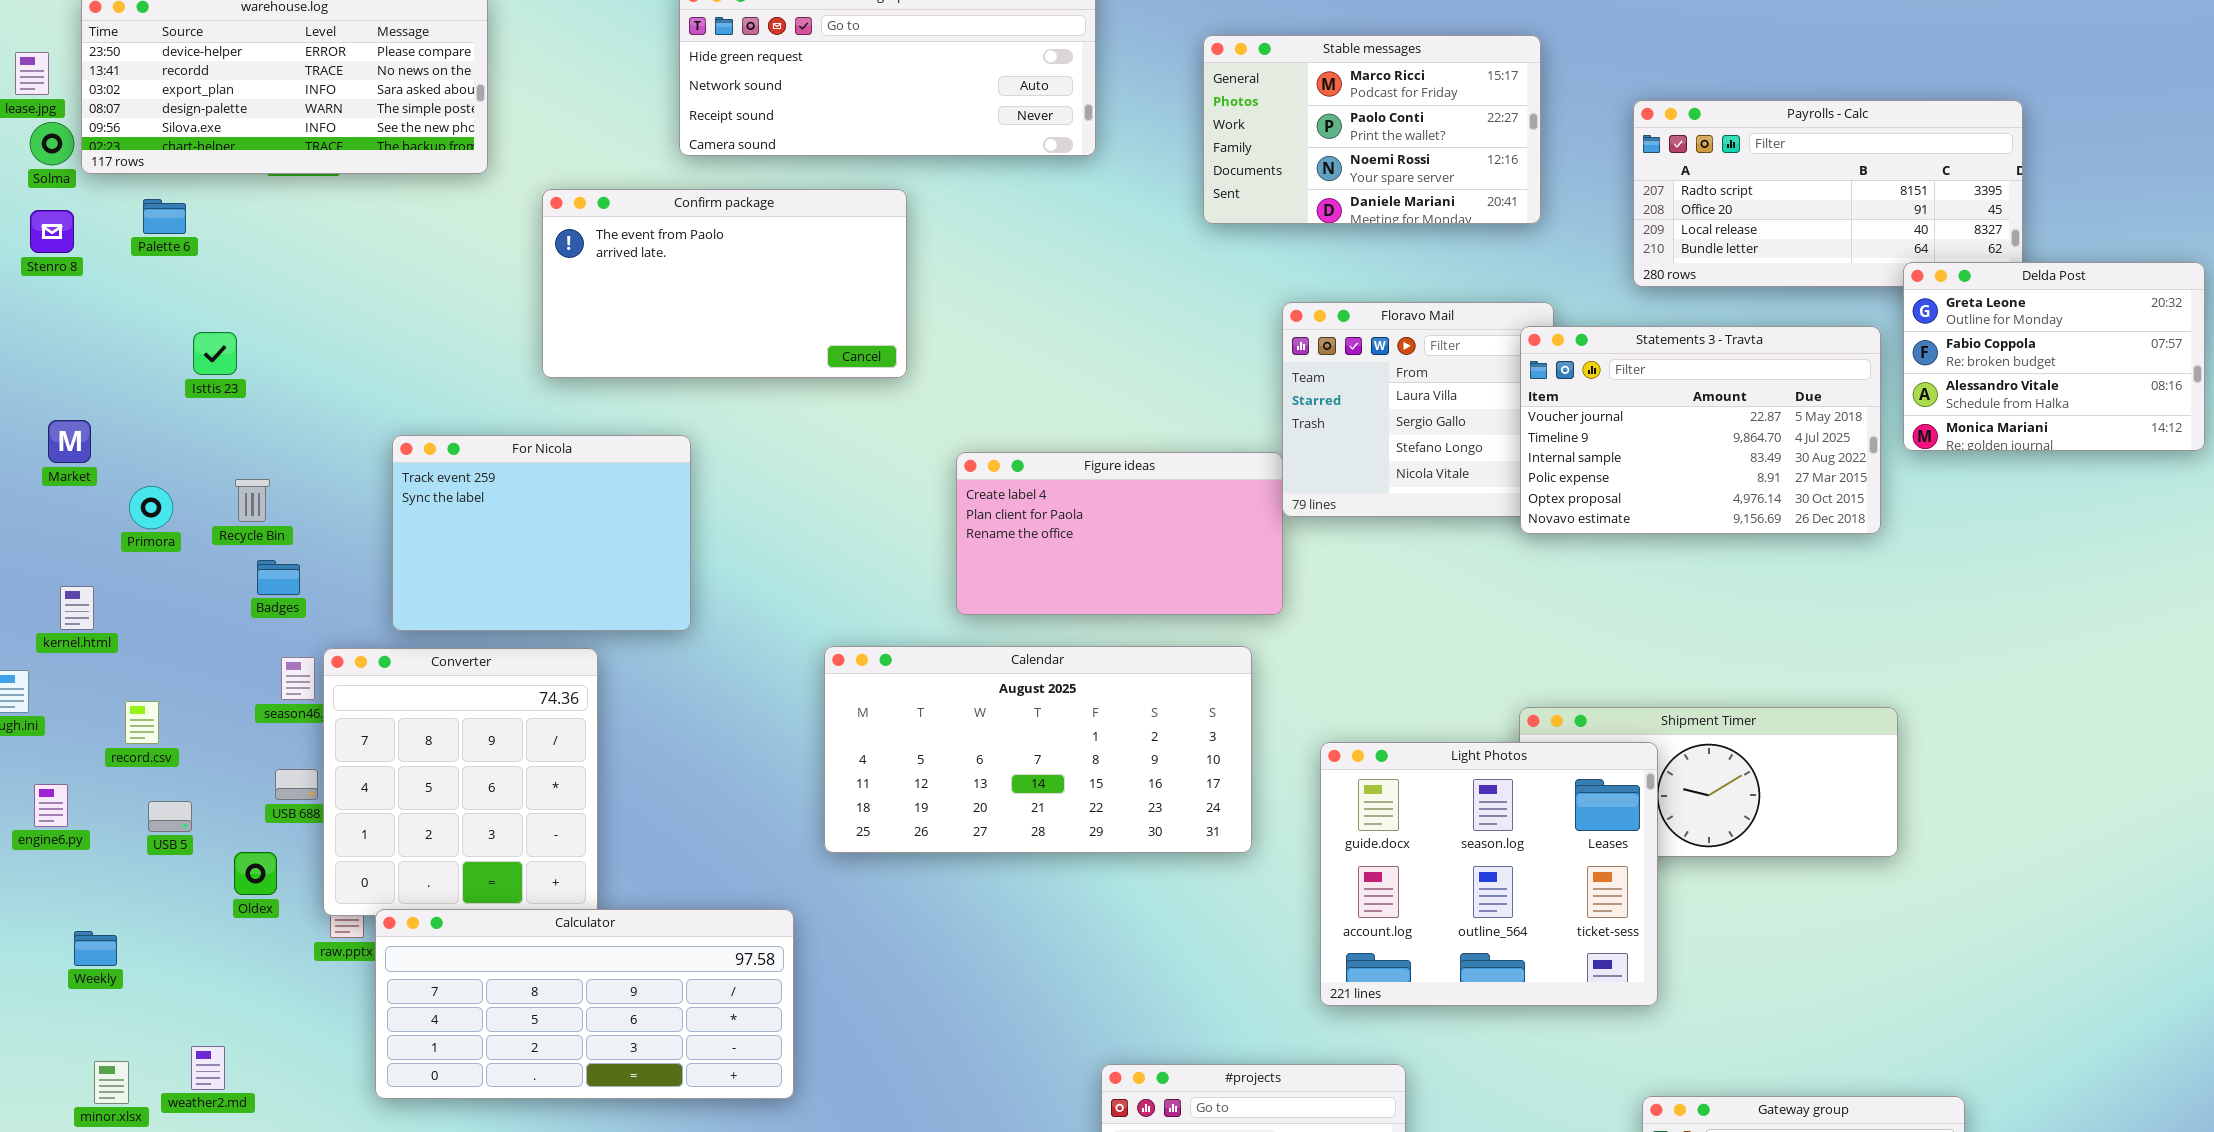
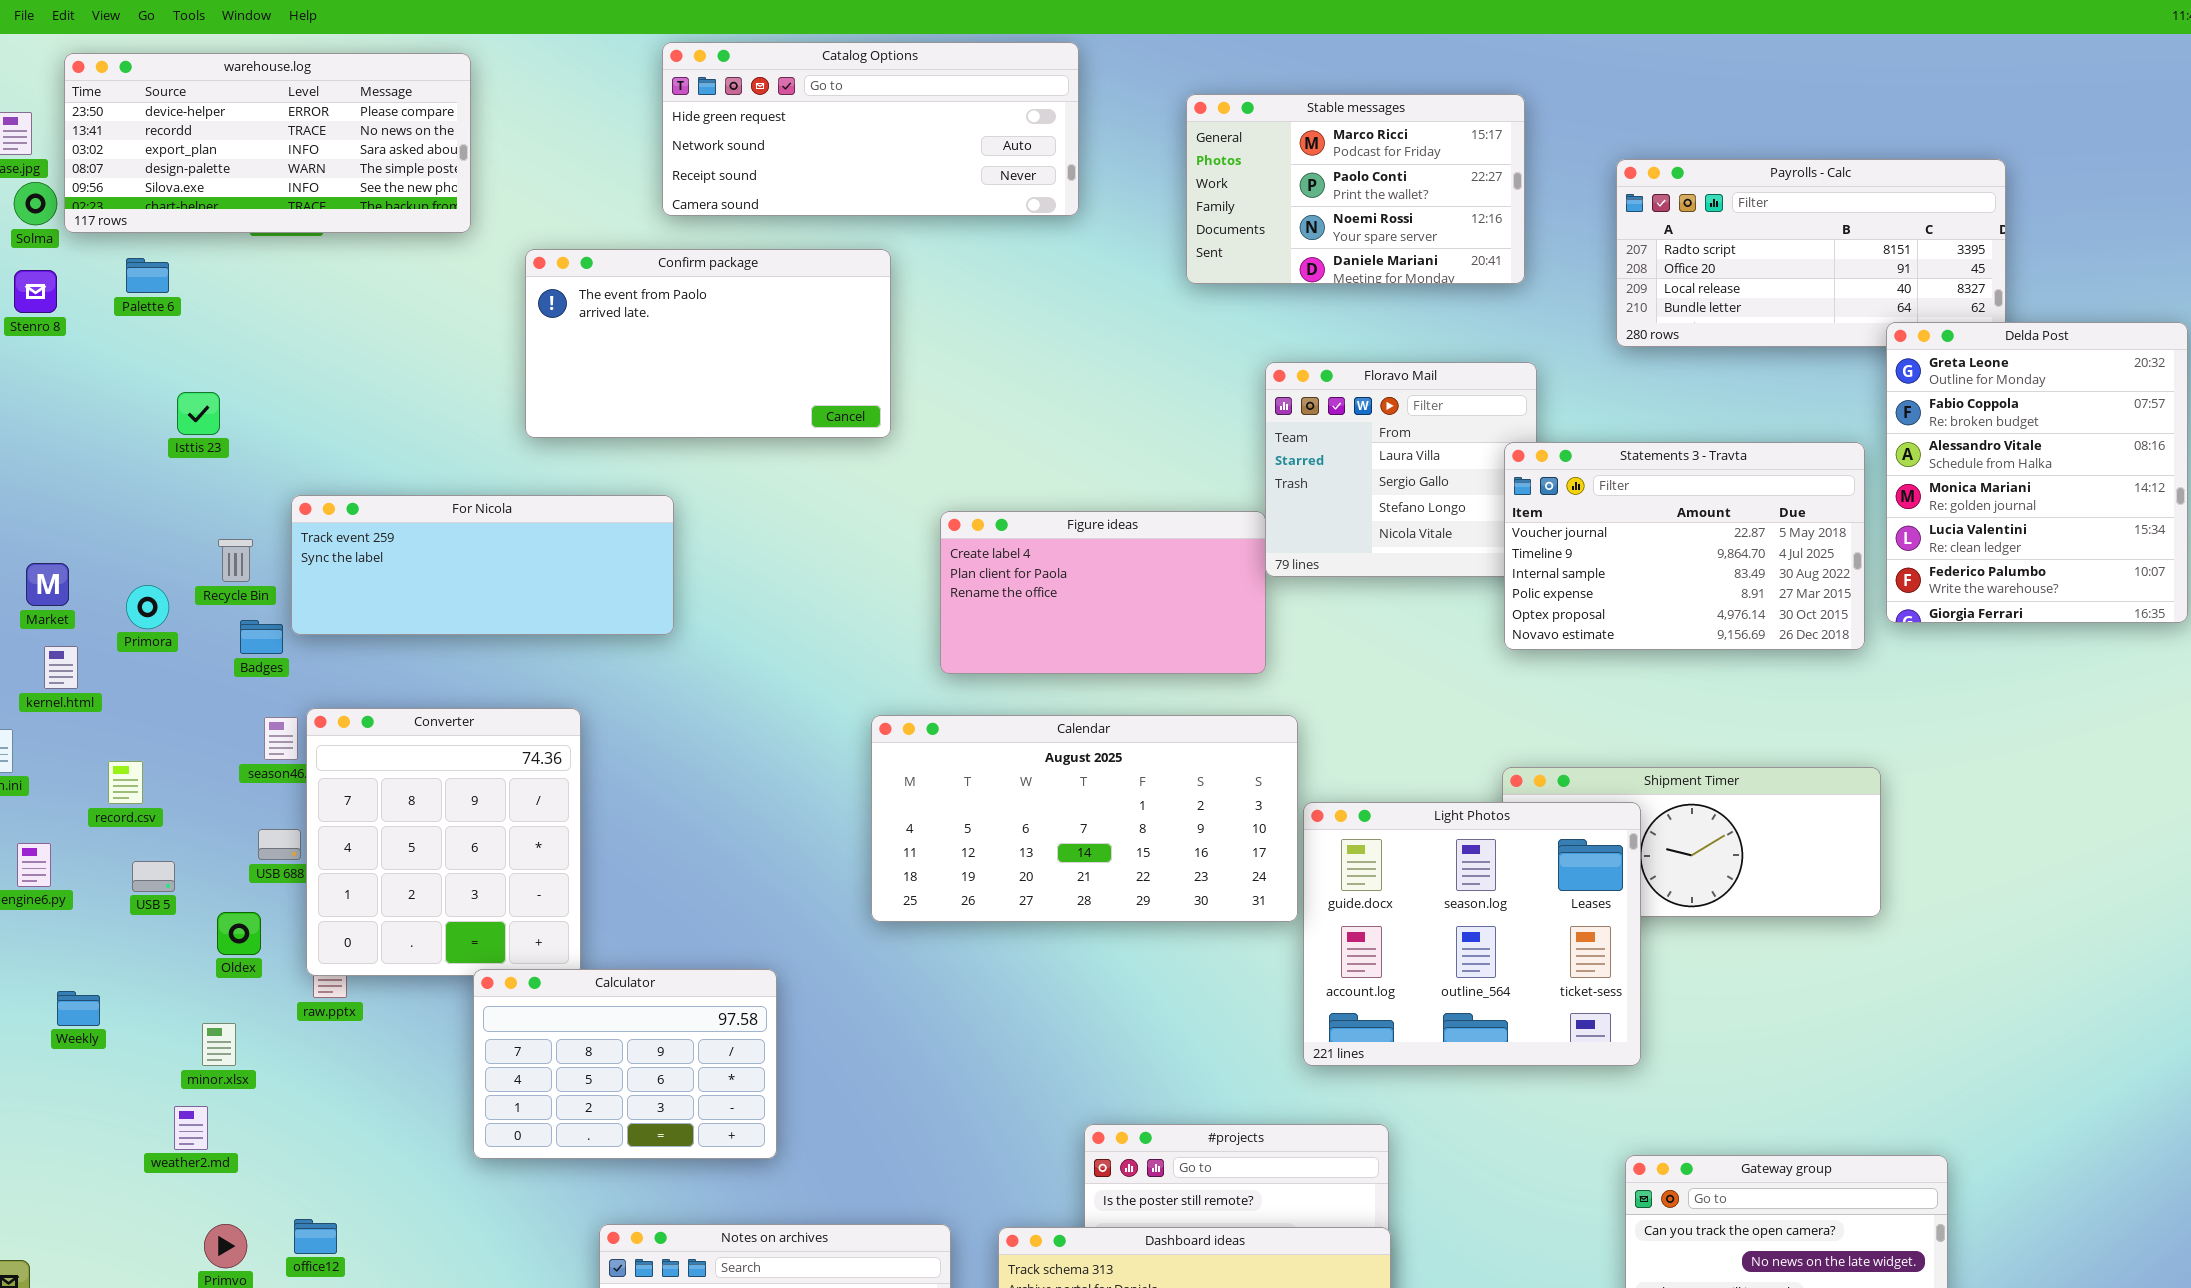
Delda Post: [1903,262,2205,451] -> [1886,322,2188,623], resized
Statements 3 - Travta: [1520,326,1881,534] -> [1504,442,1865,650], moved
Market: [48,420,91,463] -> [26,563,69,606], moved
For Nicola: [392,435,691,631] -> [291,495,674,635], resized
Primora: [129,486,173,529] -> [126,585,169,629], moved
Calendar: [824,646,1252,853] -> [871,715,1298,922], moved
Calculator: [375,909,794,1099] -> [473,969,777,1159], resized
minor.xlsx: [94,1061,129,1104] -> [202,1023,236,1066], moved

